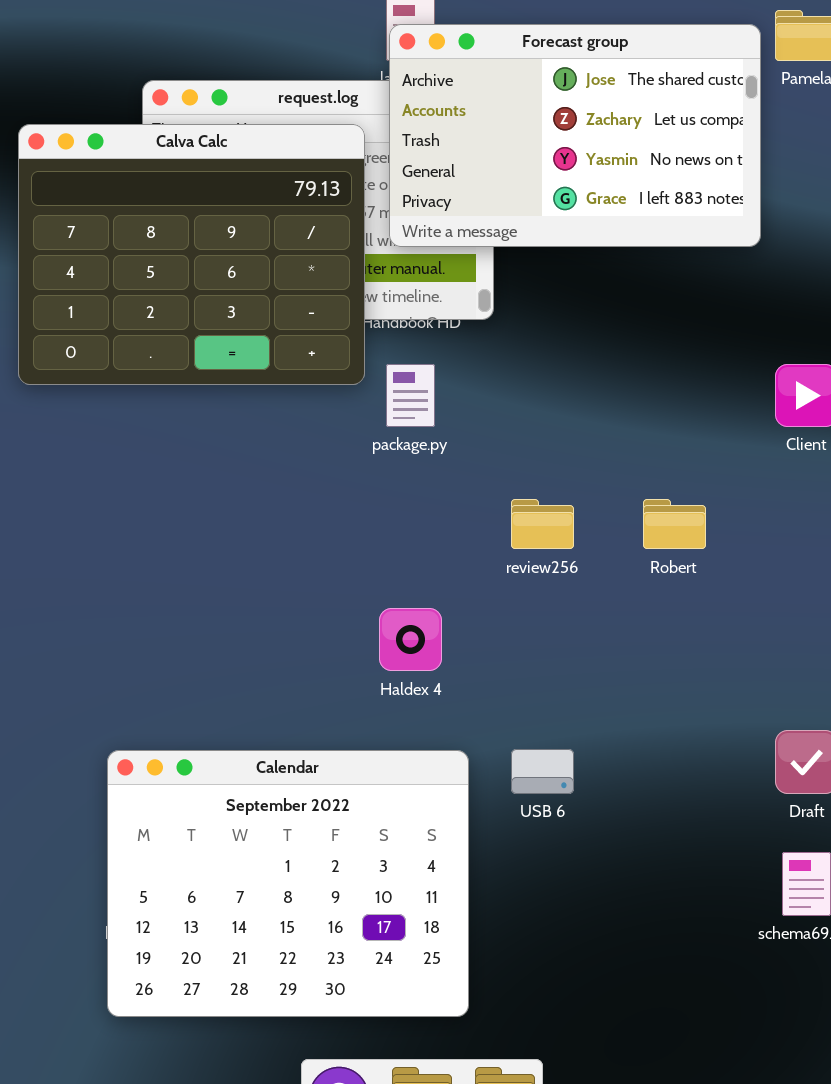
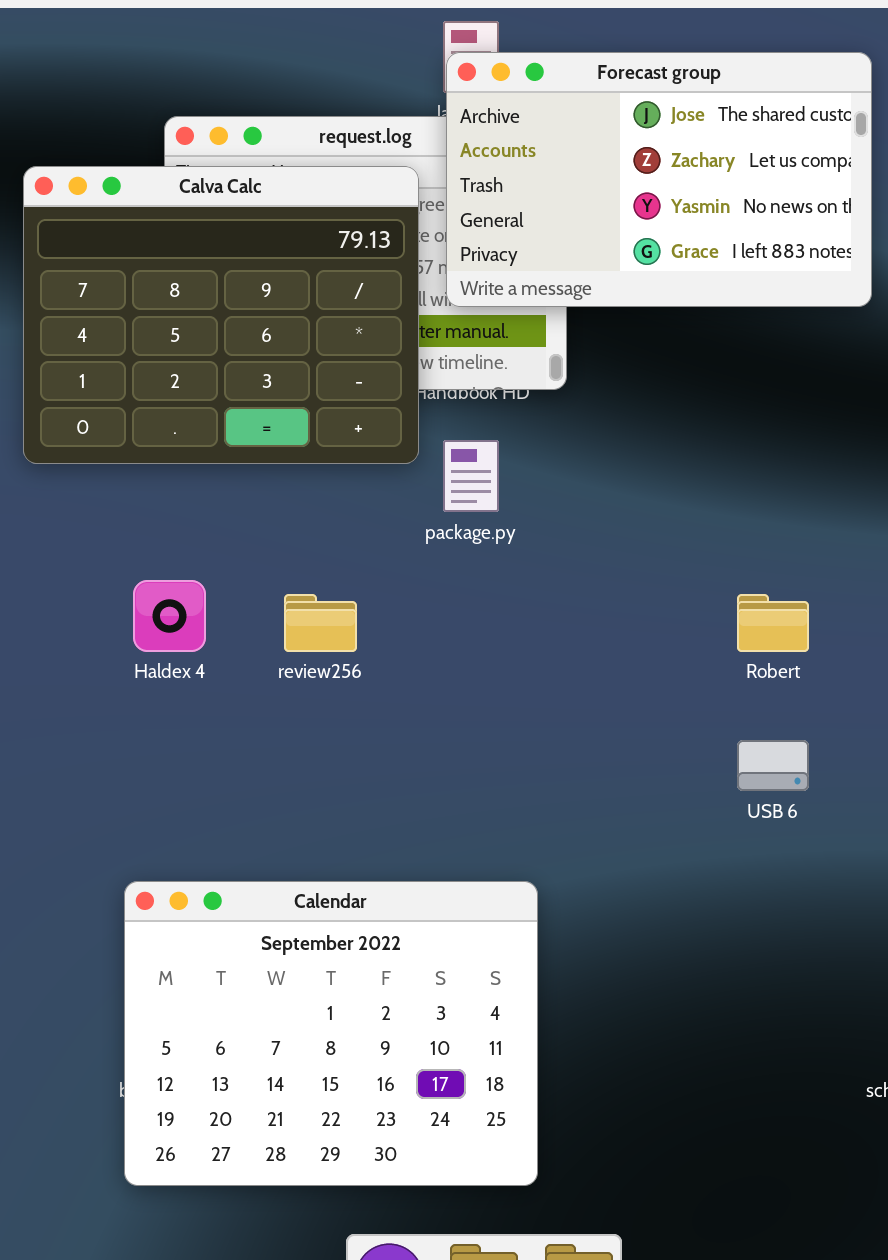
review256: [511,499,574,549] -> [284,594,357,652], moved
Haldex 4: [379,608,442,671] -> [133,580,206,652], moved
USB 6: [511,749,574,794] -> [737,740,809,791], moved

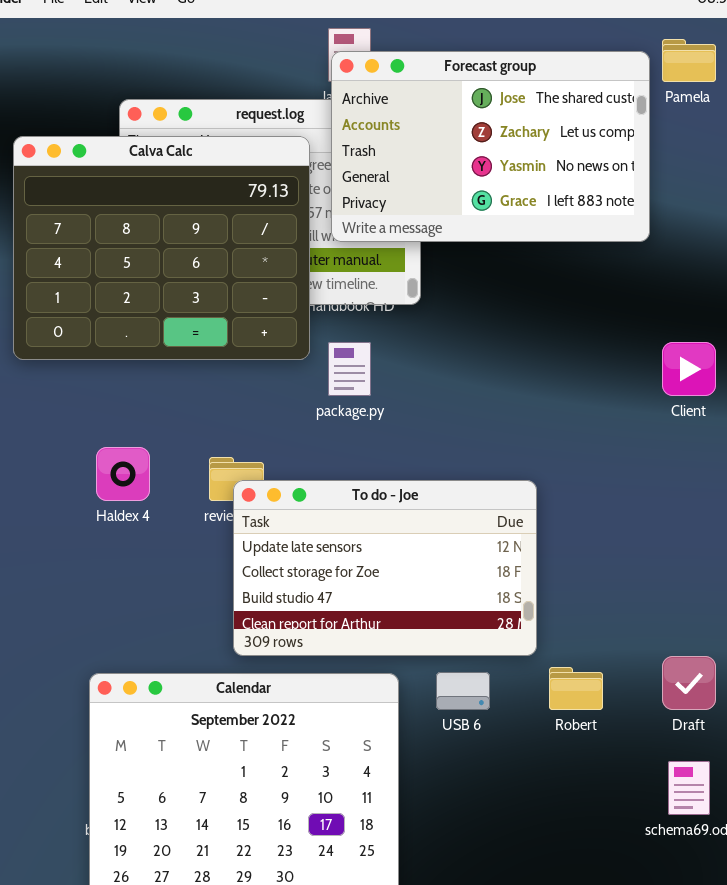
Robert: [737,594,809,652] -> [549,667,603,710], moved
To do - Joe: none -> [233,480,537,656], opened
USB 6: [737,740,809,791] -> [436,672,490,710], moved

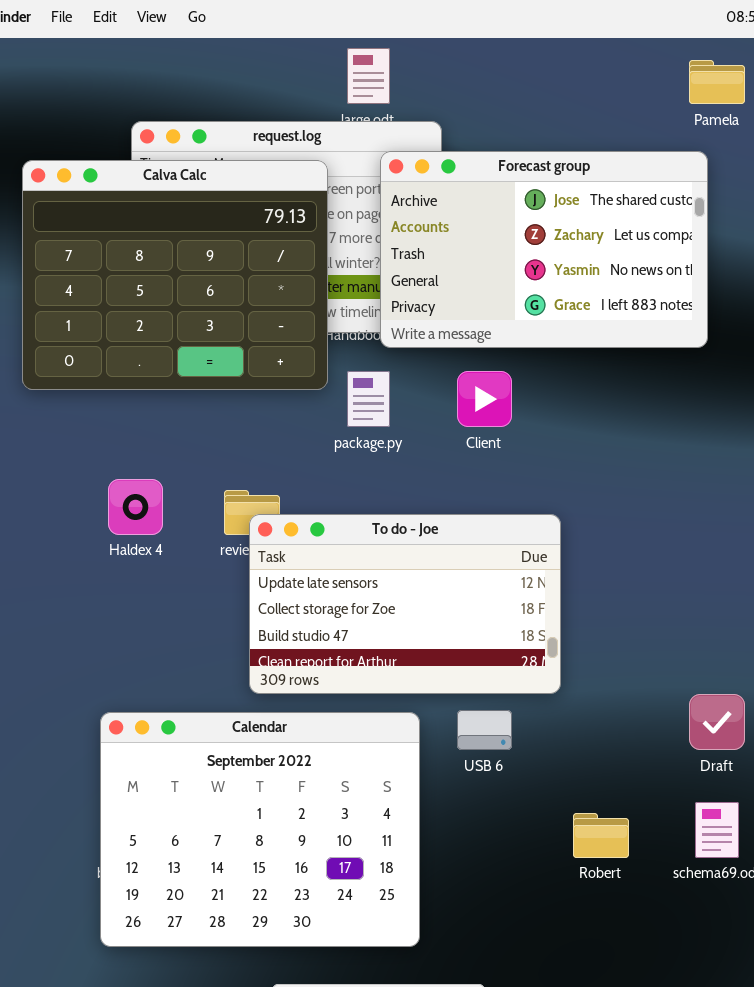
Forecast group: [331,51,650,242] -> [380,151,708,348], moved
Client: [662,342,716,396] -> [457,371,512,427], moved
Robert: [549,667,603,710] -> [573,813,629,858], moved

